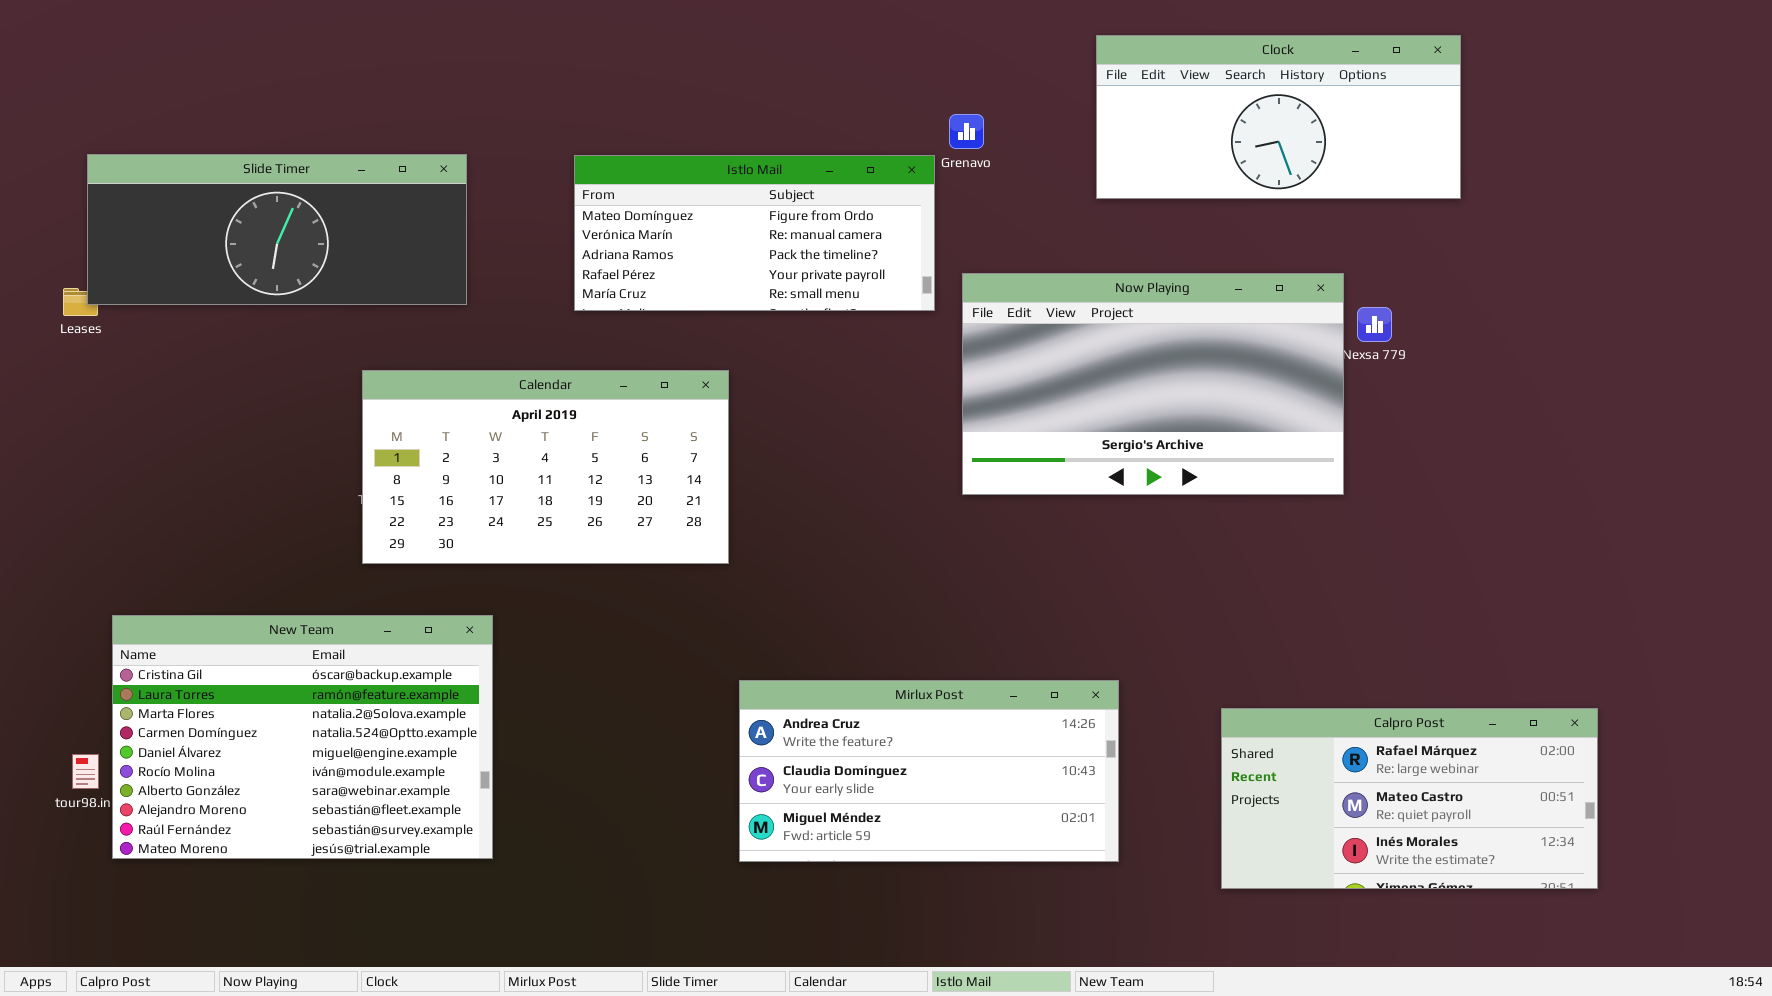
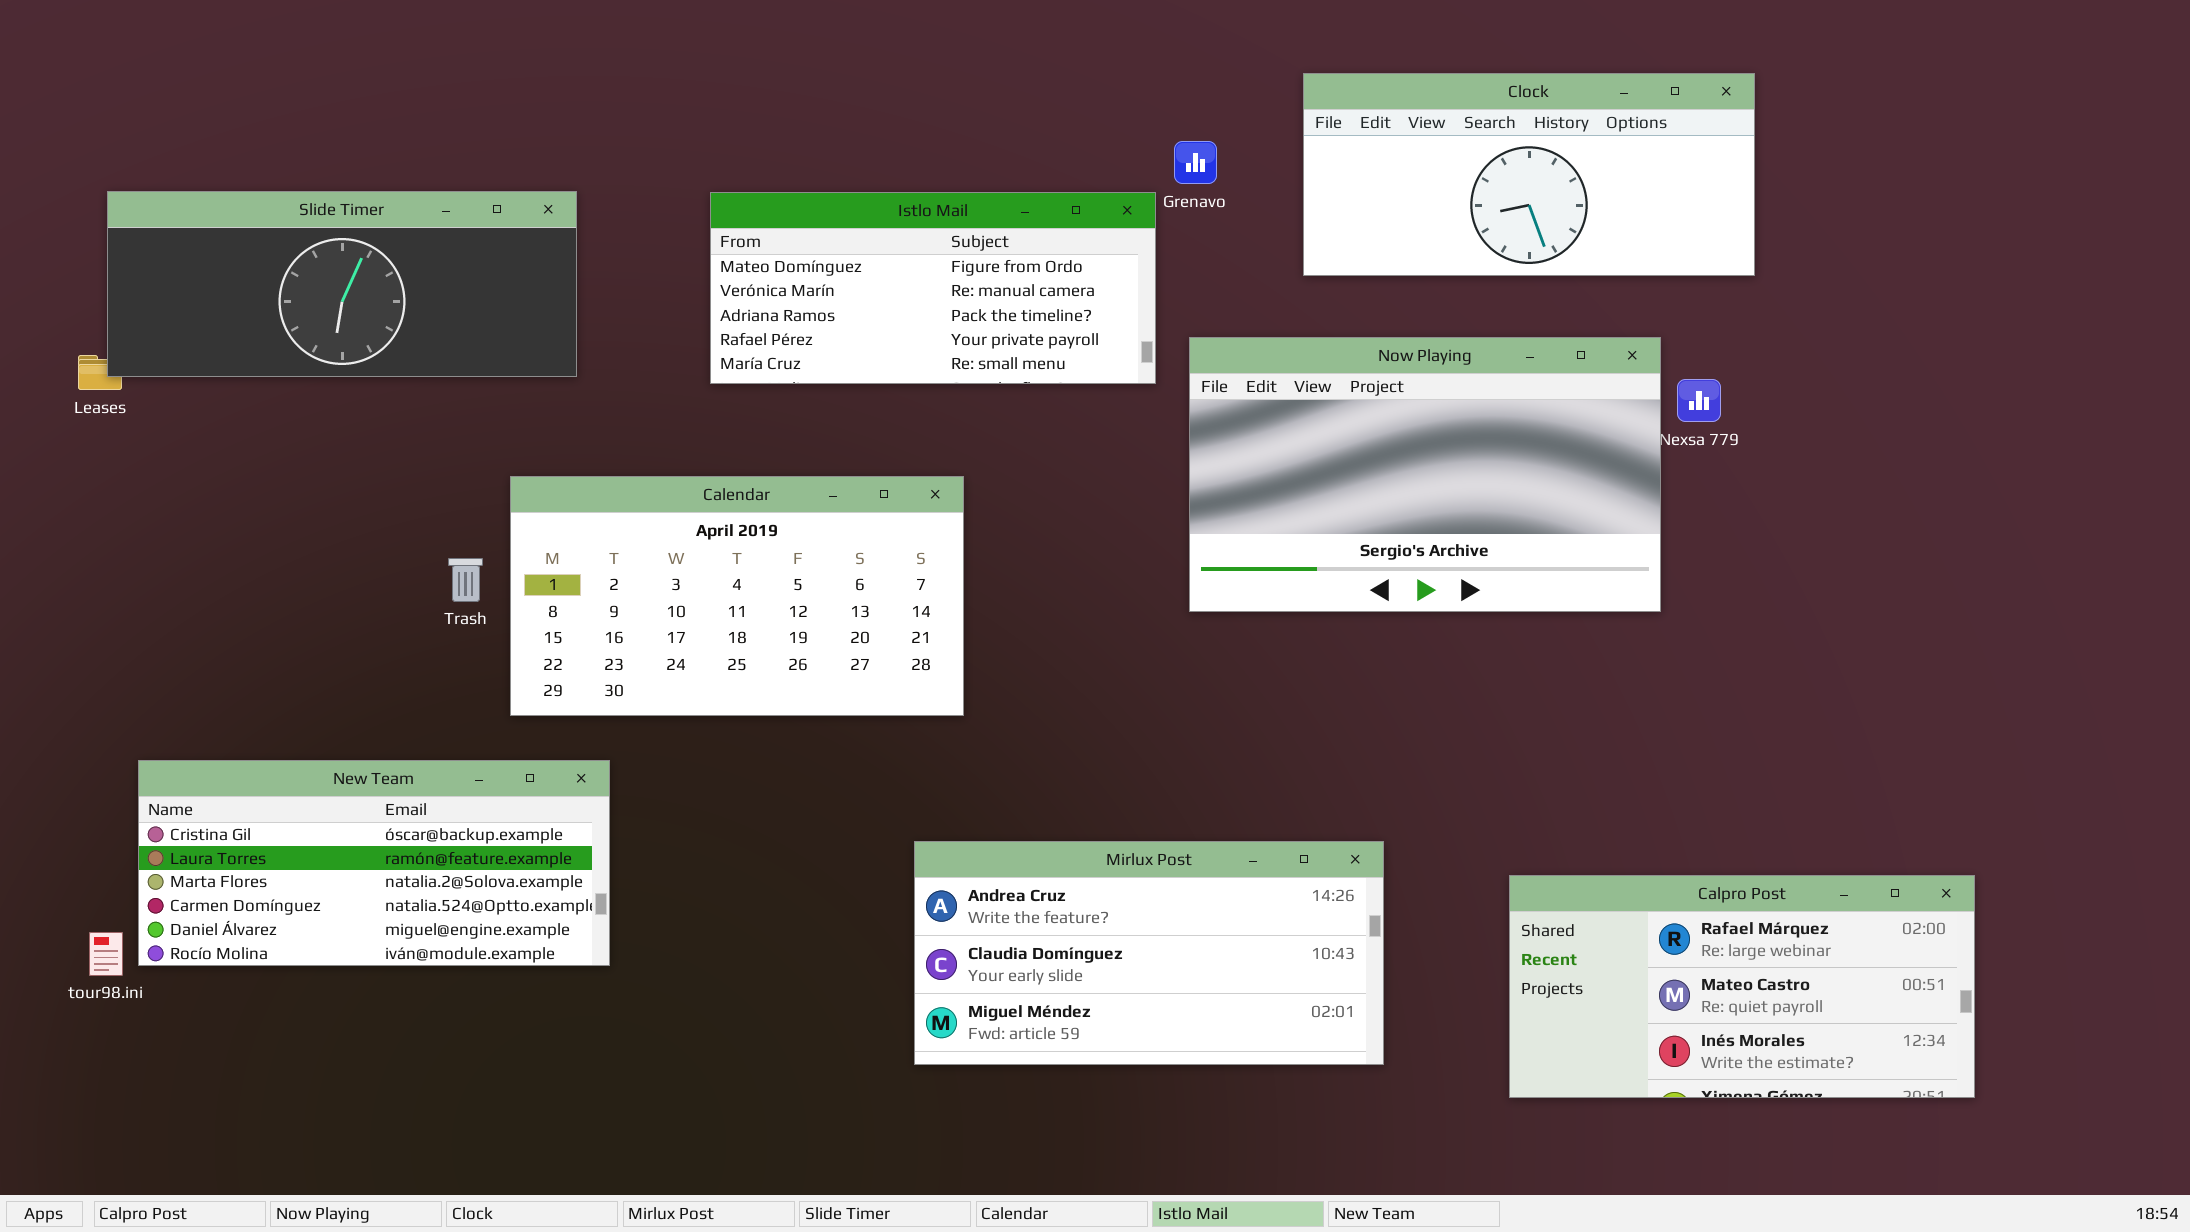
Clock: [1096,35,1461,199] -> [1303,73,1755,276], moved
Calendar: [362,370,729,564] -> [510,476,964,716], moved
New Team: [112,615,493,859] -> [138,760,610,966], resized

